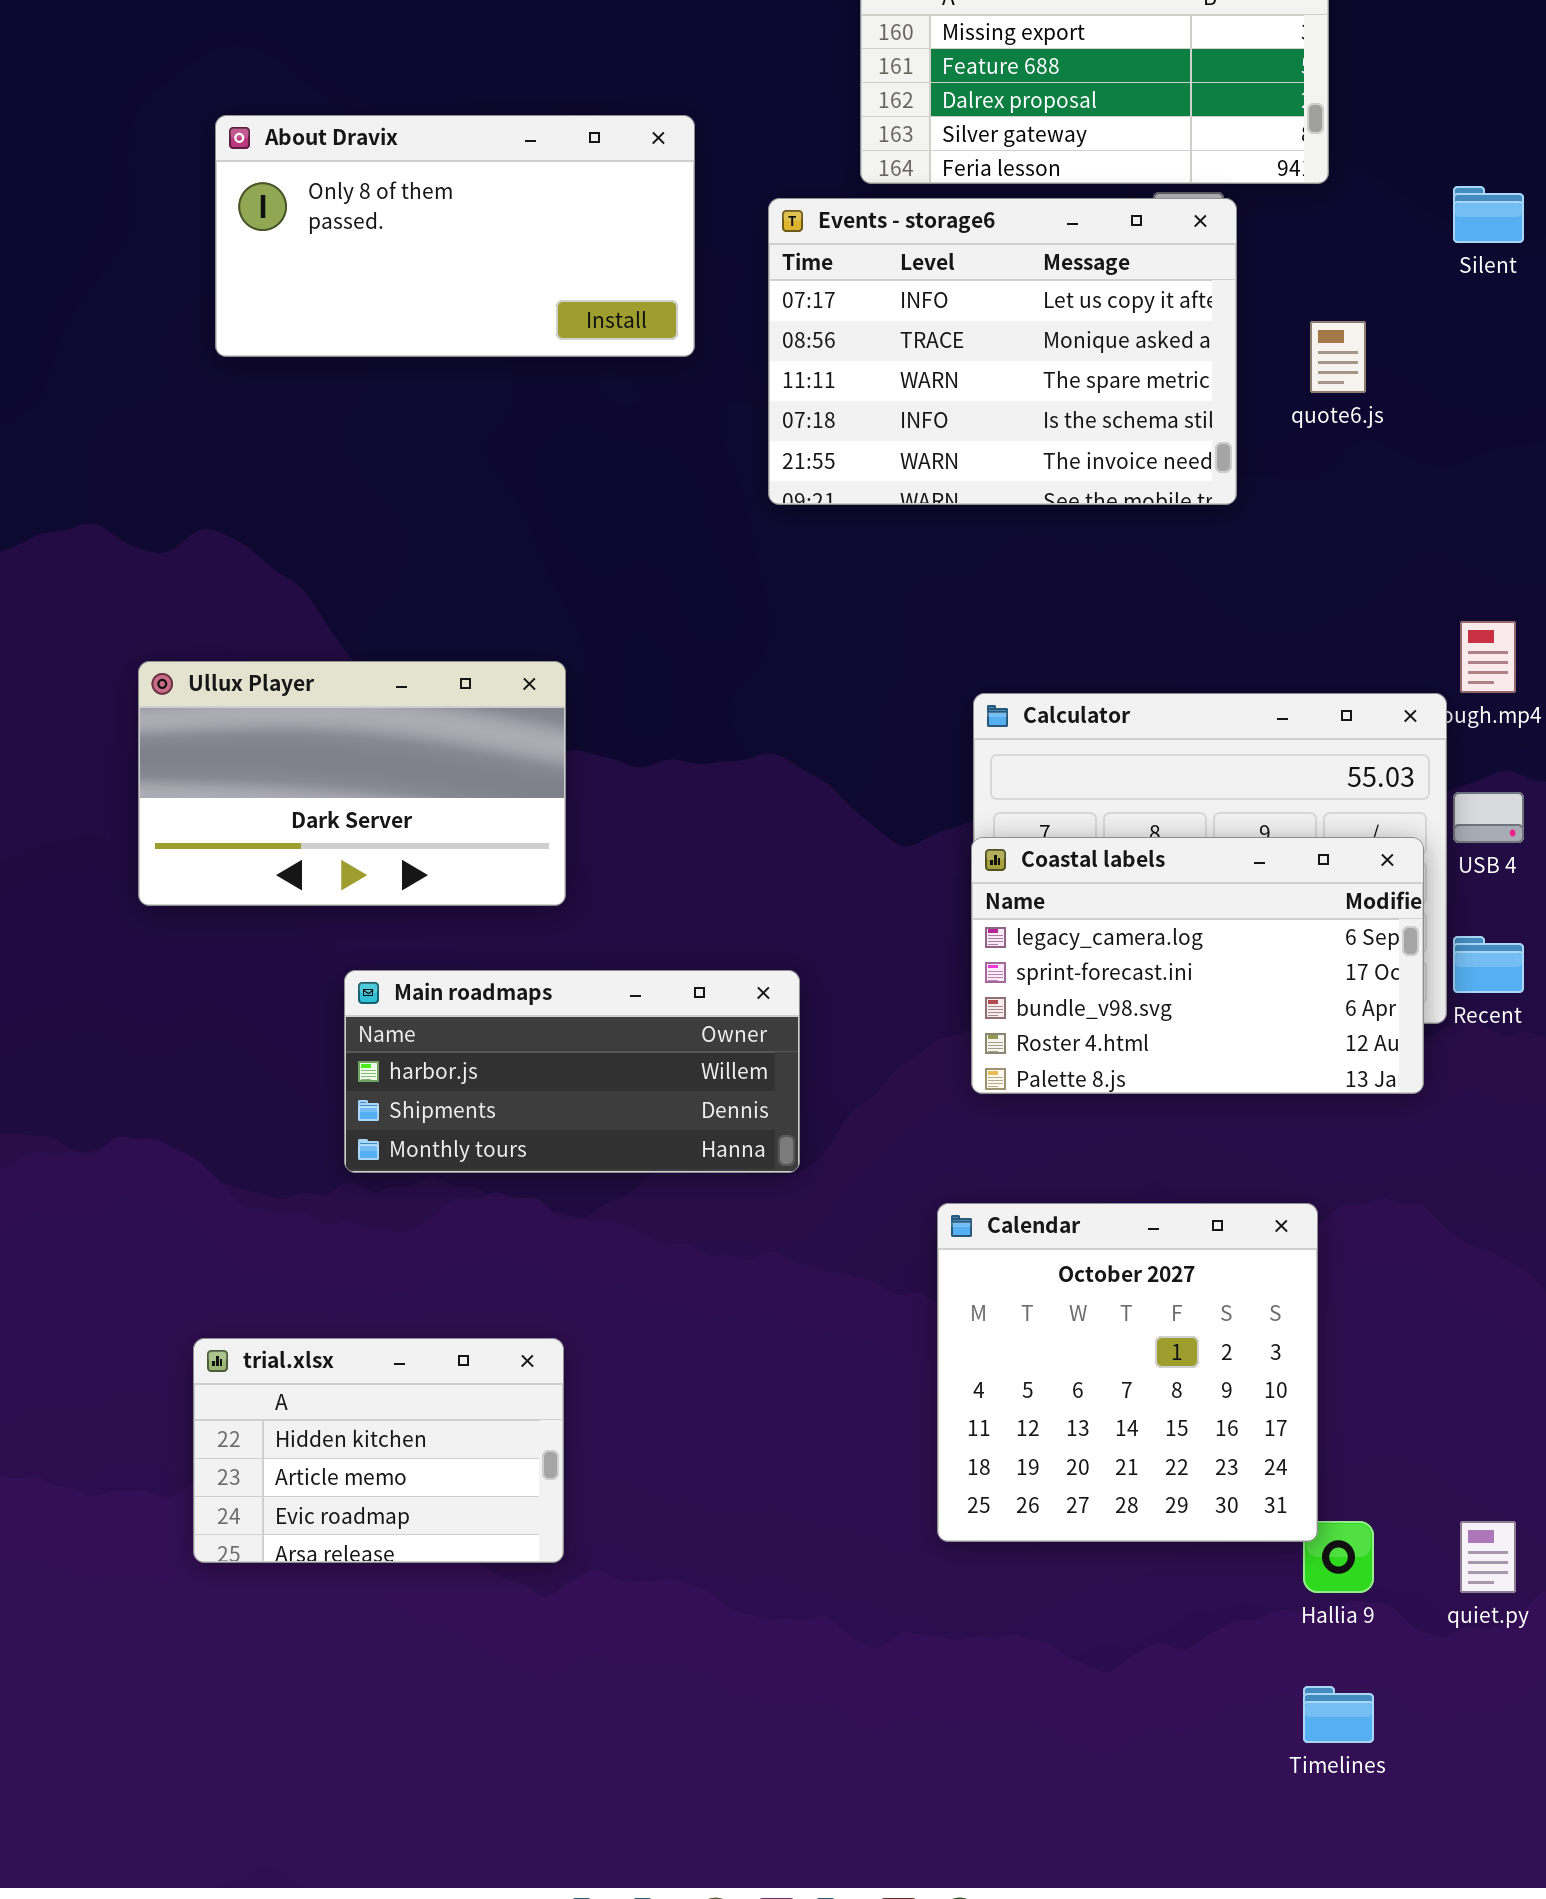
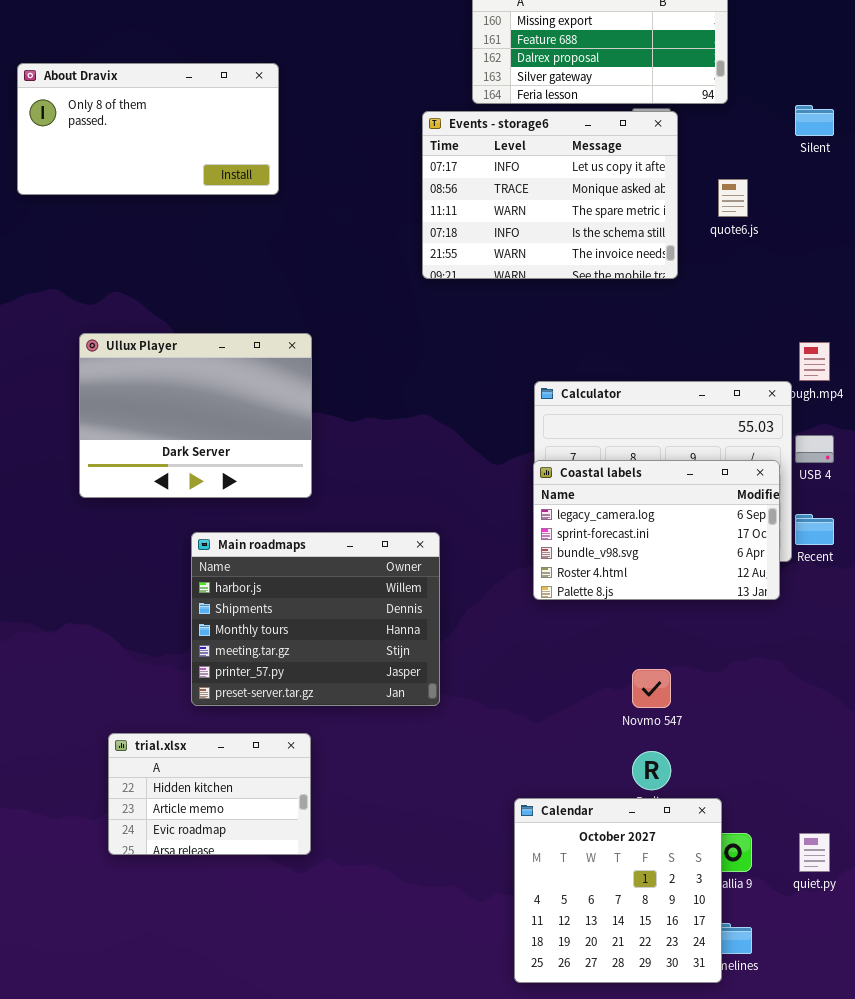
About Dravix: [215,115,695,357] -> [17,63,279,195], moved
Ullux Player: [138,661,566,906] -> [79,333,312,498], resized
Main roadmaps: [344,970,800,1173] -> [191,532,440,706], resized
Calendar: [937,1203,1318,1542] -> [514,798,722,983], moved

